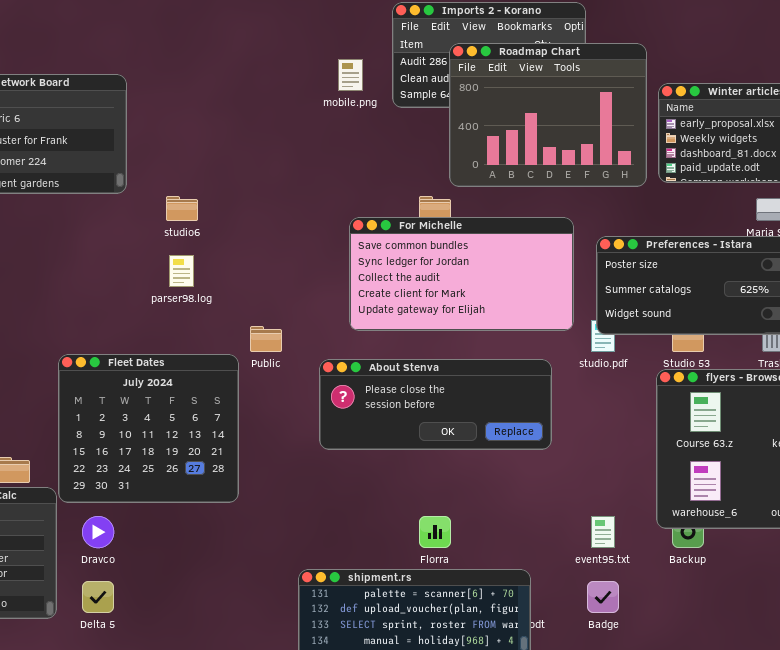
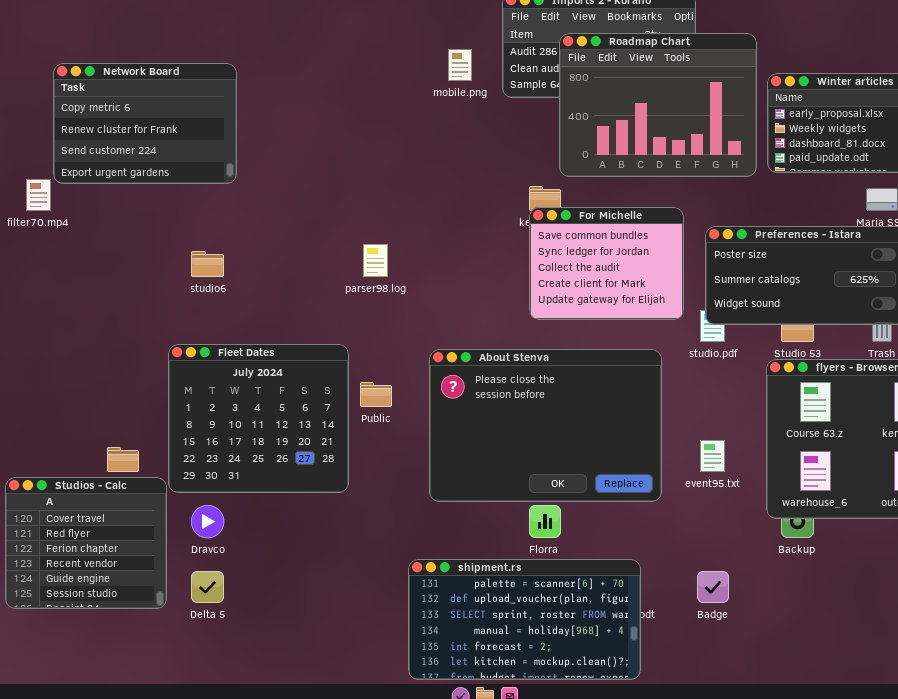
studio6: [166,196,198,221] -> [191,251,224,277], moved
For Michelle: [349,217,574,331] -> [529,207,684,320], resized
parser98.log: [169,255,194,287] -> [363,244,388,277], moved
Public: [250,326,282,352] -> [360,382,392,407], moved
About Stenva: [319,359,552,450] -> [429,349,662,502], resized
event95.txt: [591,516,615,548] -> [700,440,725,472], moved

